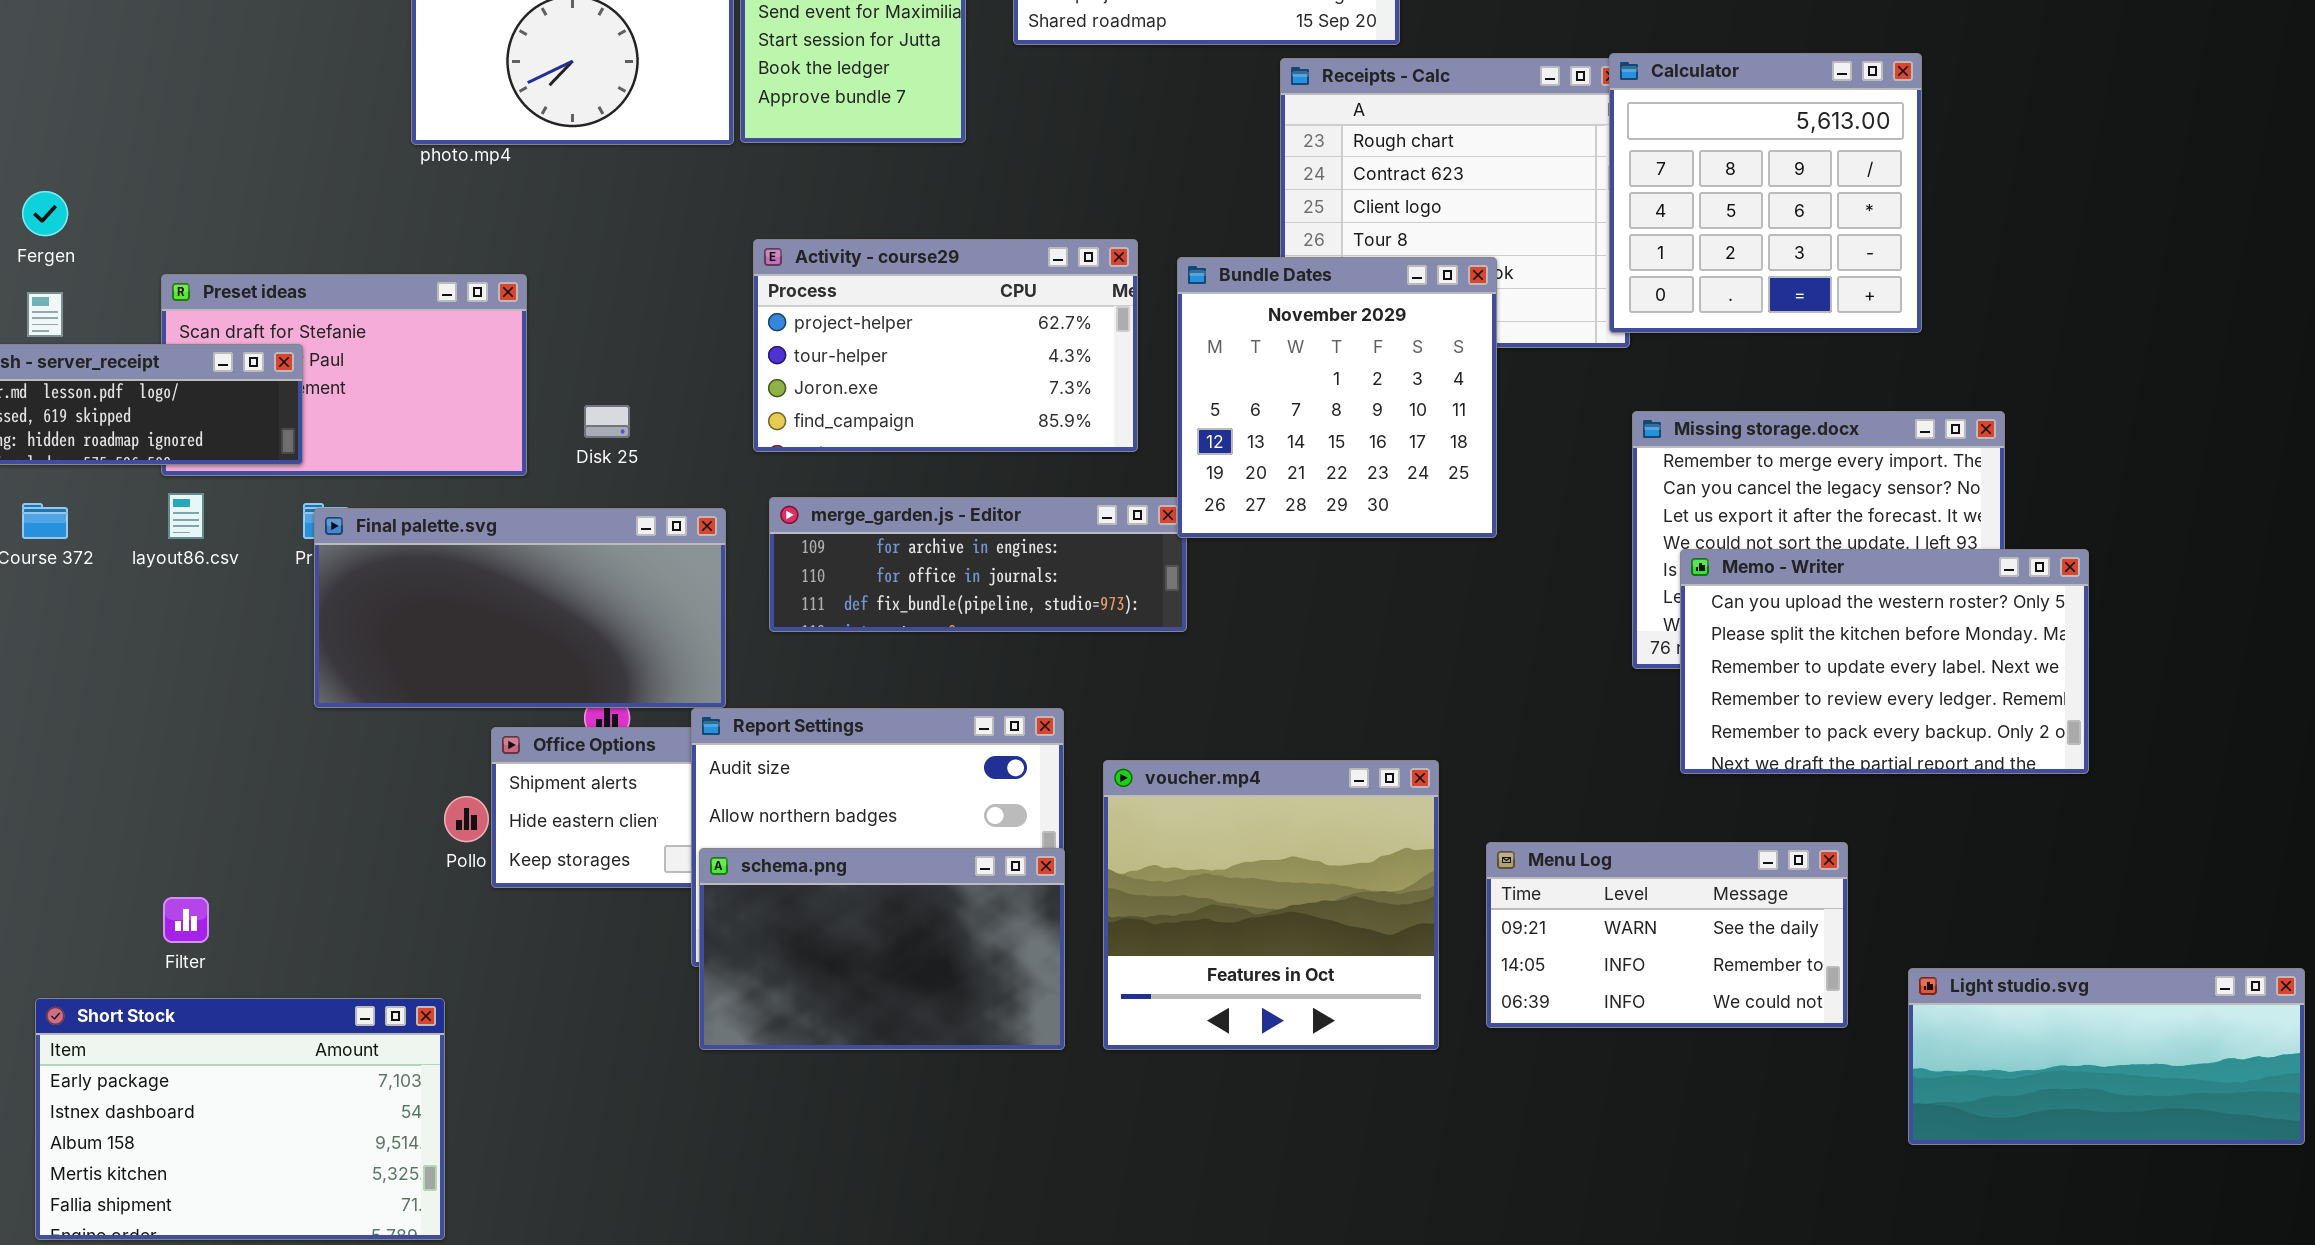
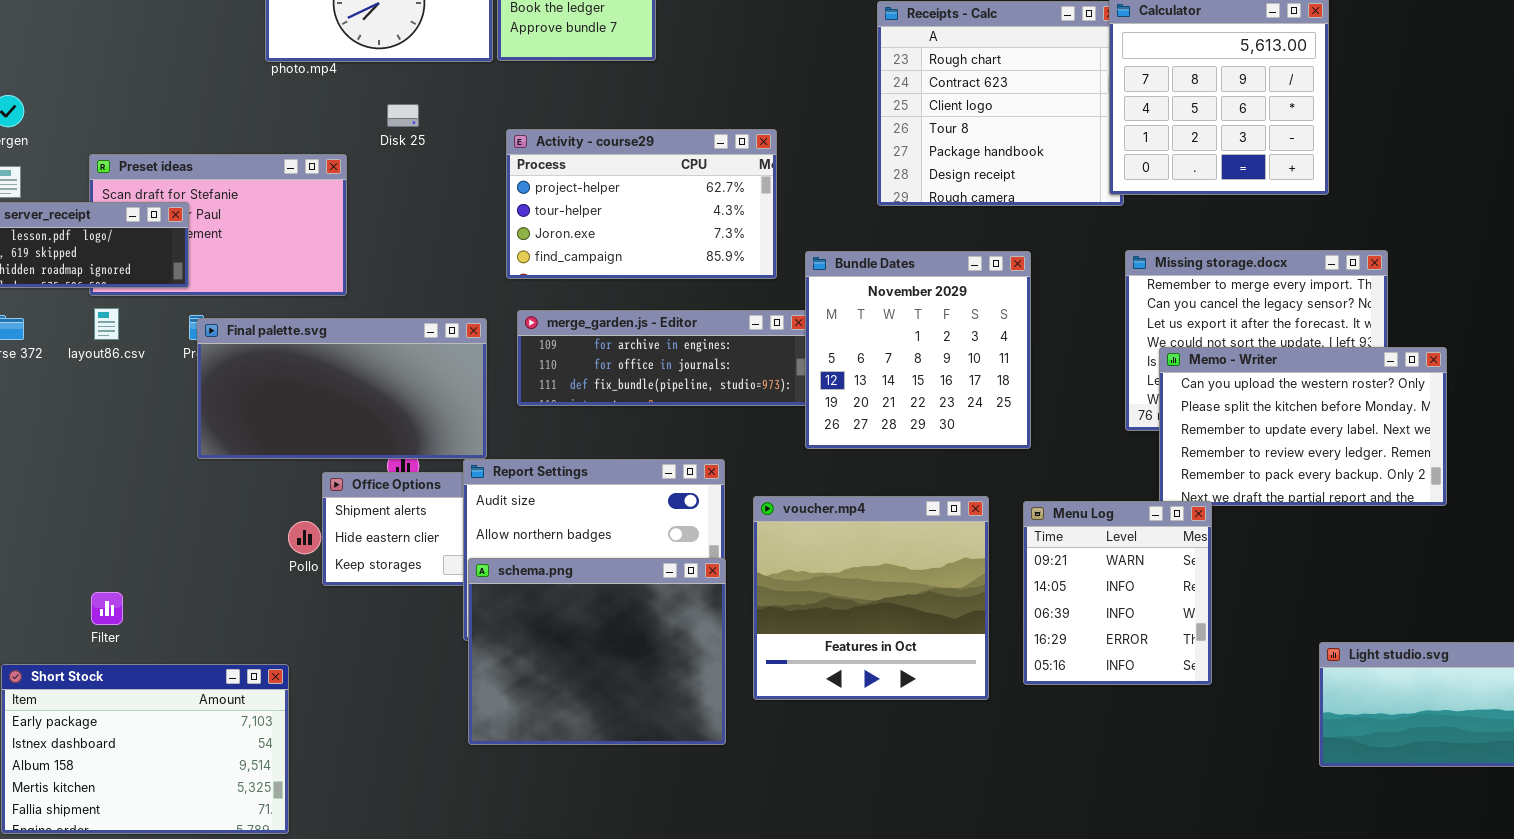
Bundle Dates: [1177,257,1497,538] -> [805,251,1031,449], moved
Disk 25: [584,405,630,438] -> [387,104,419,127], moved
Menu Log: [1486,842,1848,1028] -> [1023,501,1212,685], resized
schema.png: [699,848,1065,1050] -> [468,558,726,745], resized

